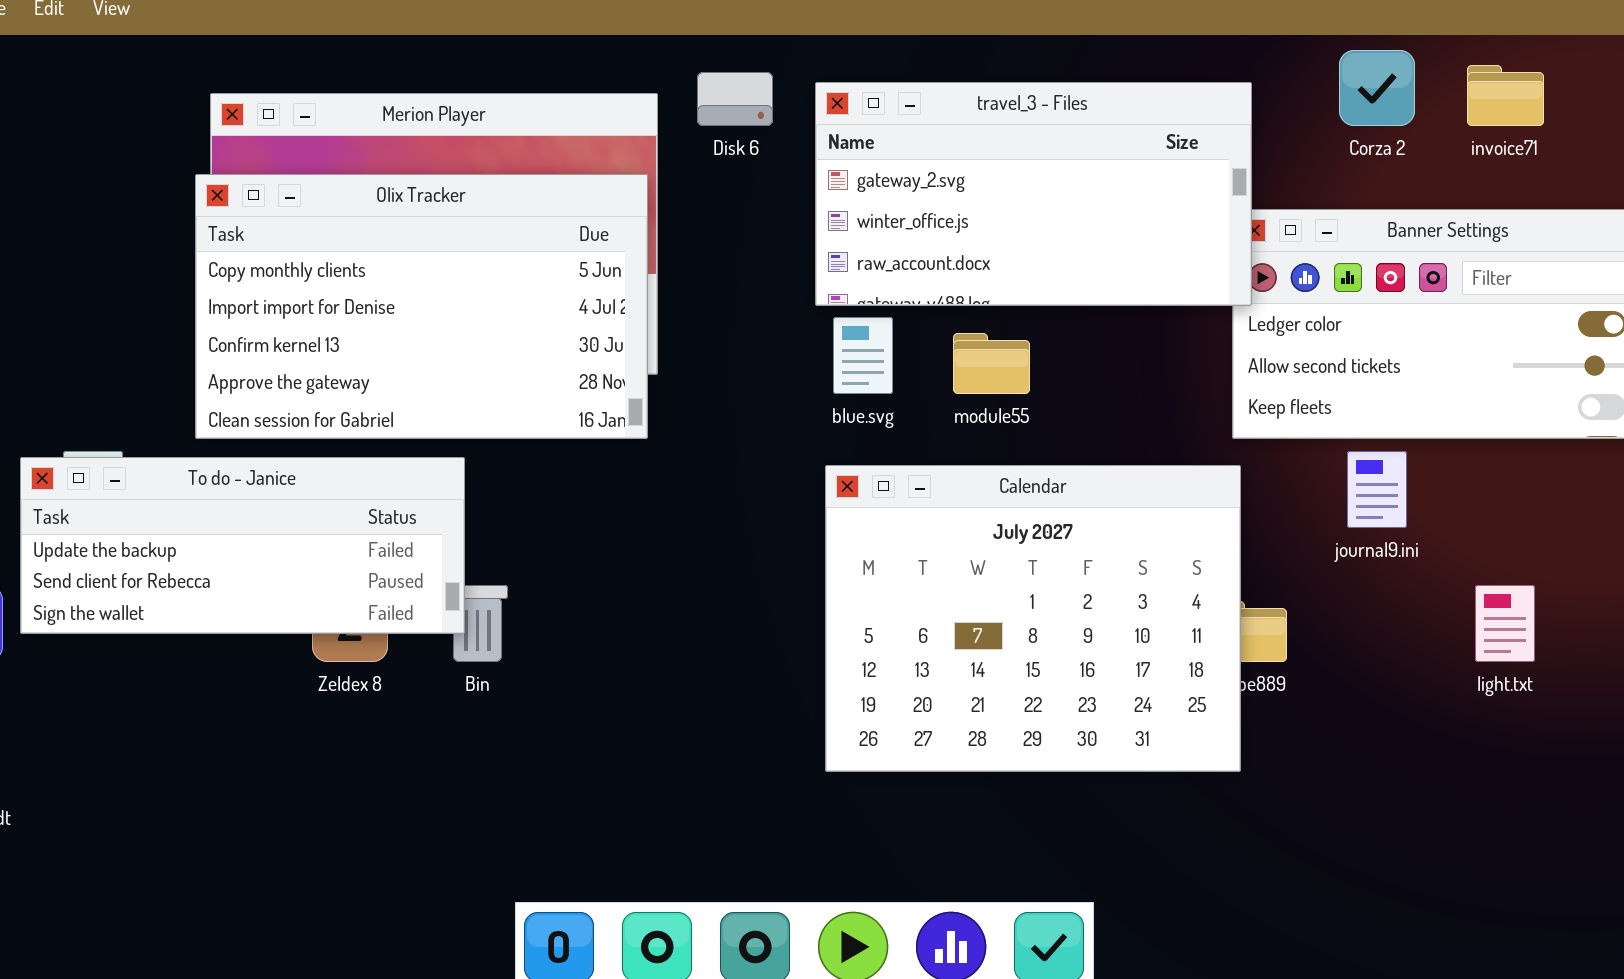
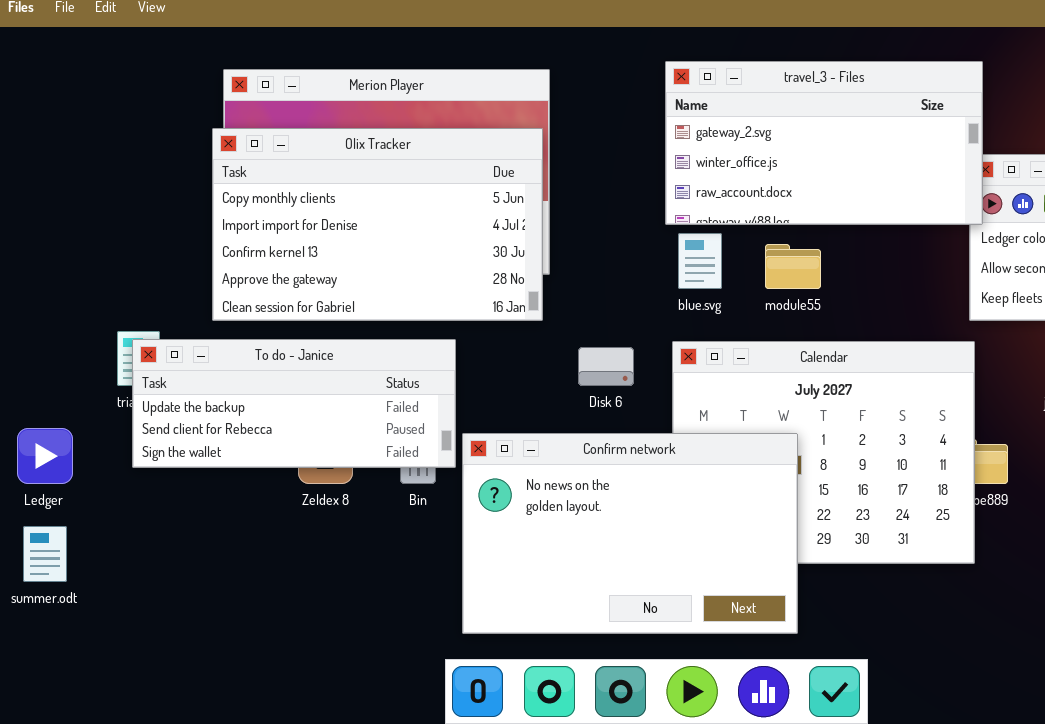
Disk 6: [697,72,773,126] -> [578,347,634,386], moved
To do - Janice: [20,457,465,634] -> [132,339,456,468], moved
Confirm network: none -> [462,433,798,634], opened

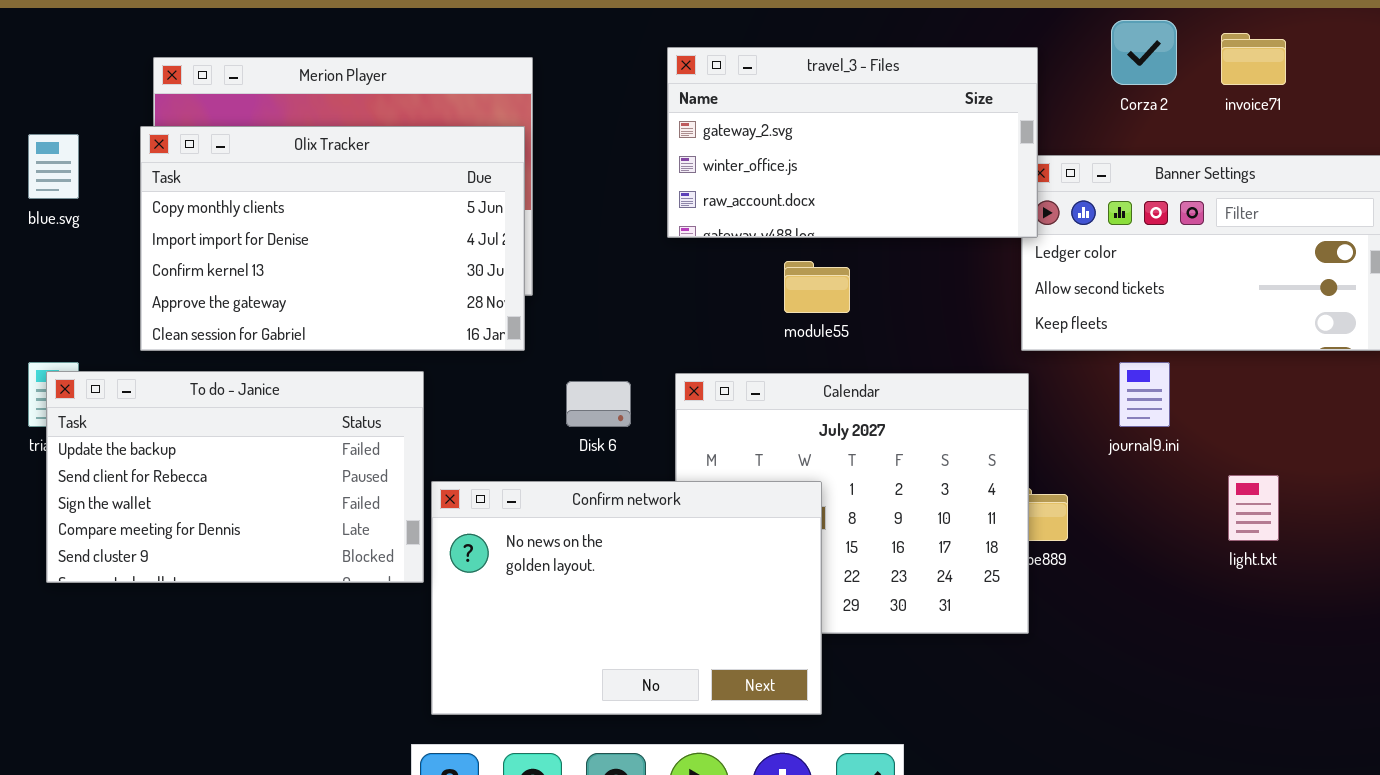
blue.svg: [678,233,722,289] -> [28,134,79,199], moved
To do - Janice: [132,339,456,468] -> [46,371,424,583], resized

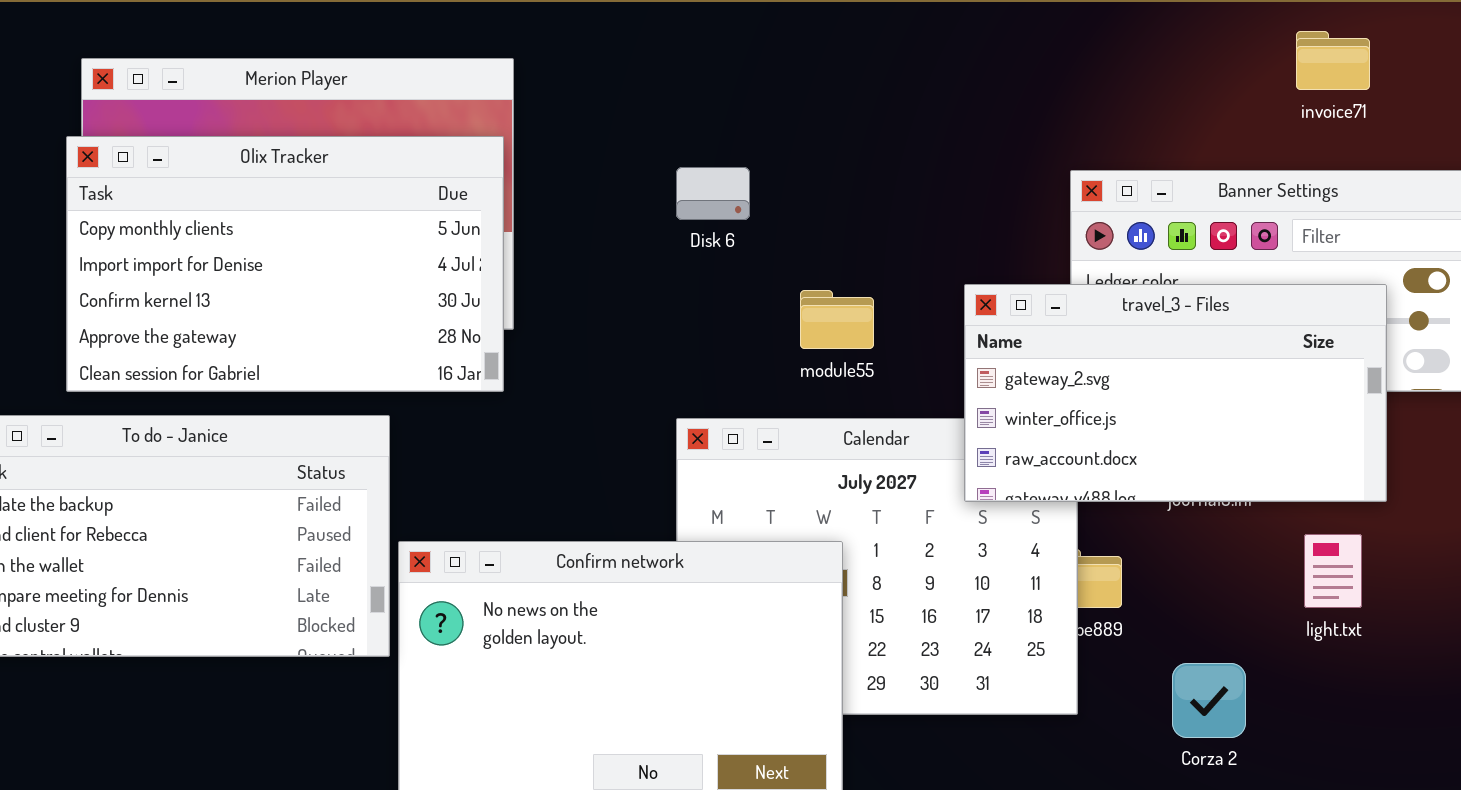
Corza 2: [1111,20,1177,85] -> [1172,663,1246,738], moved
travel_3 - Files: [667,47,1038,238] -> [964,284,1387,502], moved
Disk 6: [566,381,631,427] -> [676,167,750,220], moved

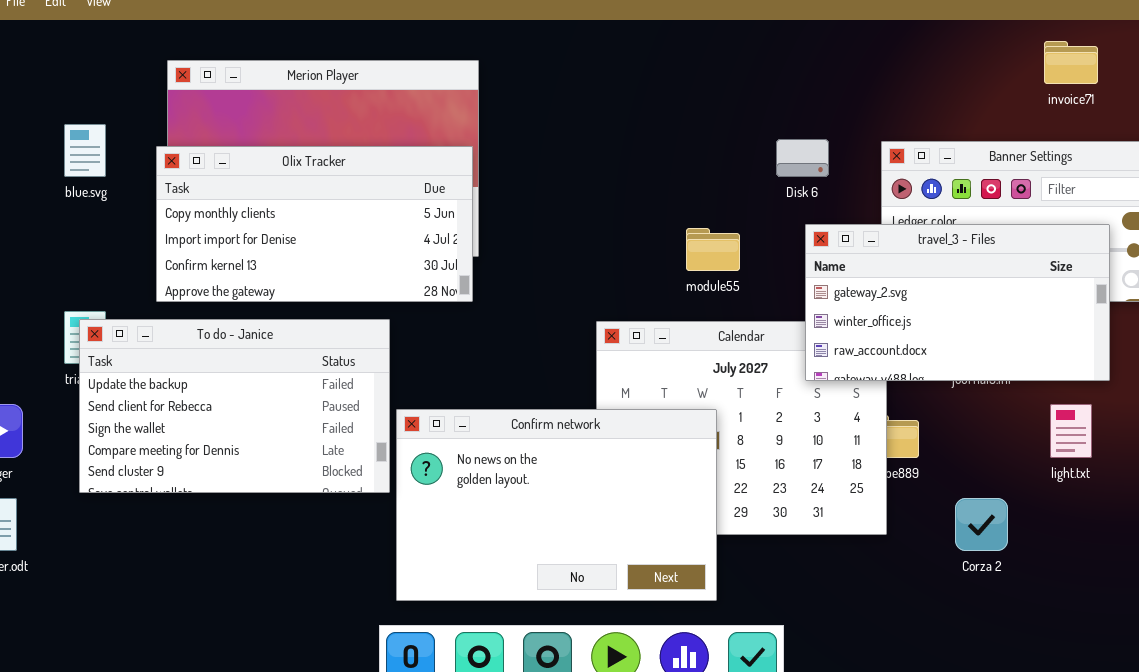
Olix Tracker: [66,136,504,392] -> [156,146,473,302], resized
Disk 6: [676,167,750,220] -> [776,139,829,177], moved

